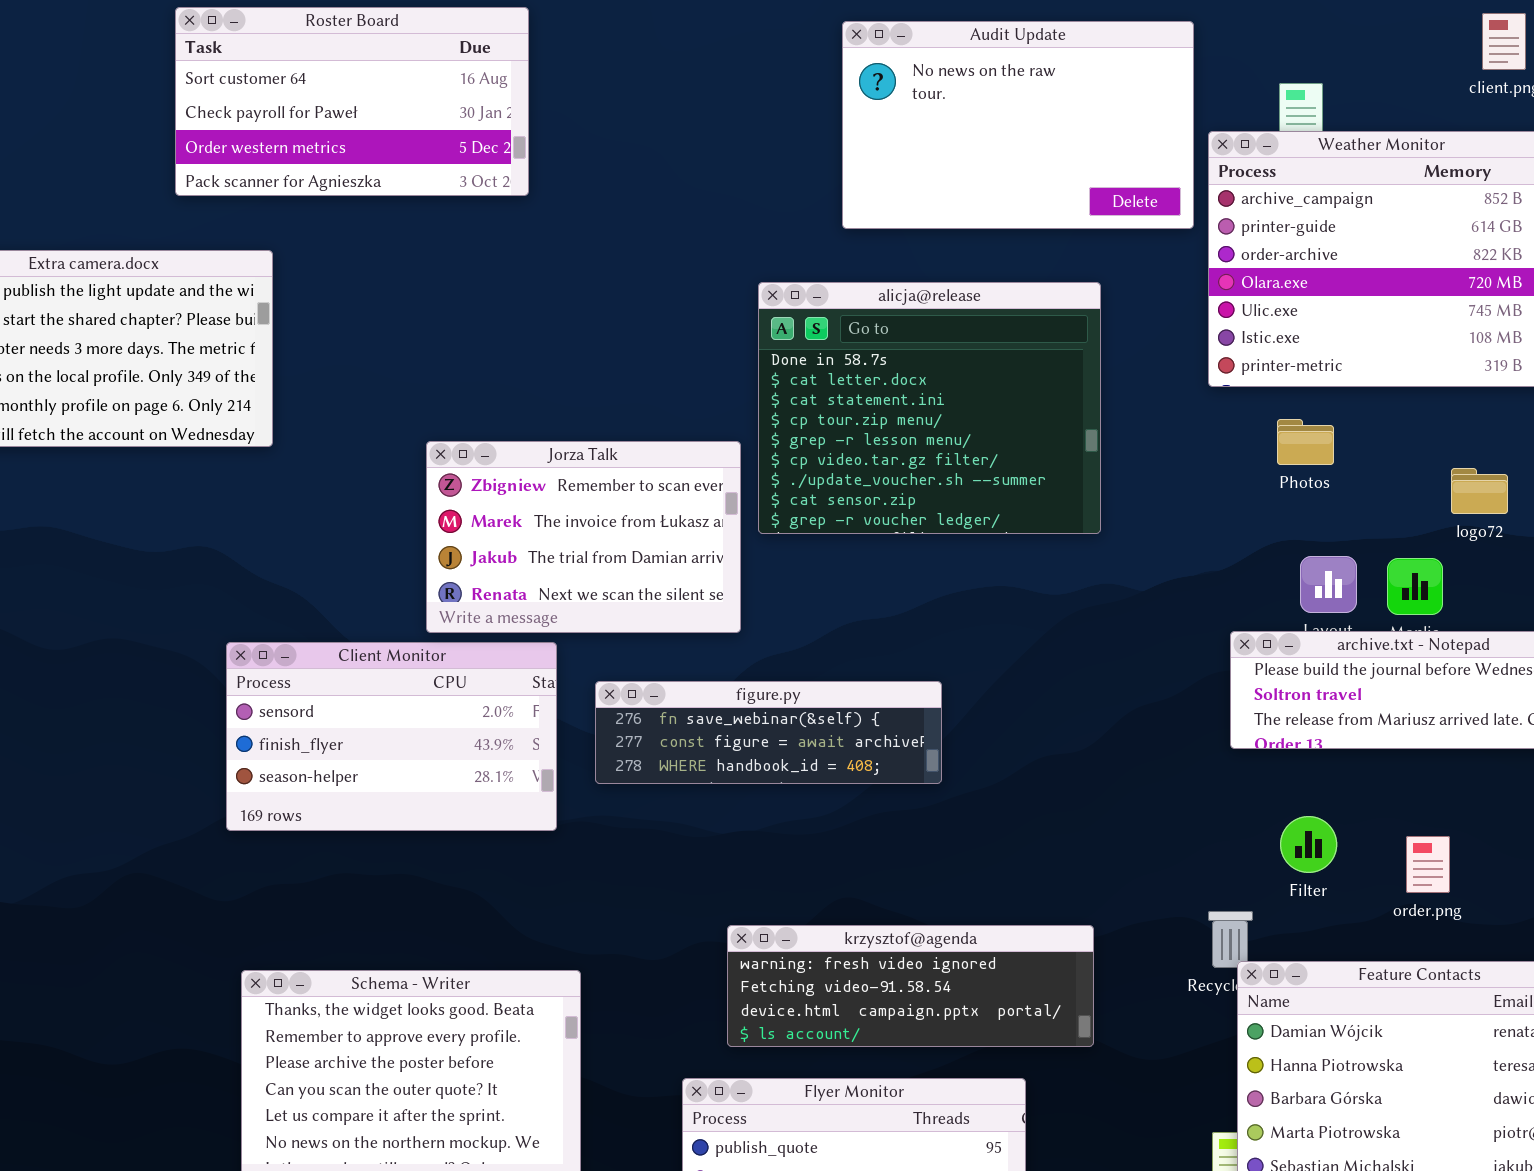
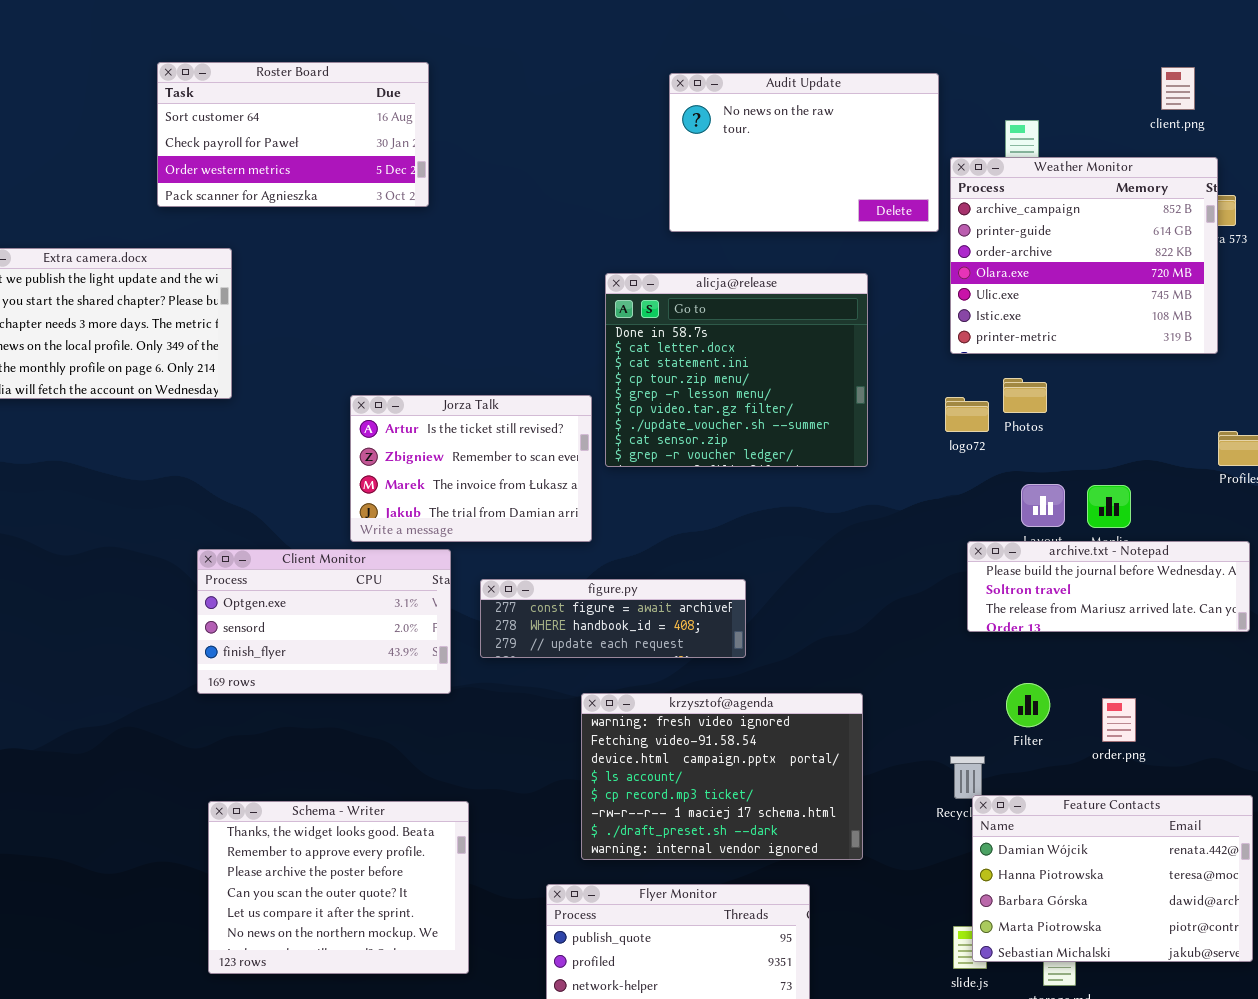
Jorza Talk: [426,441,741,633] -> [350,395,592,542], scrolled up 1 row
logo72: [1451,468,1508,514] -> [945,397,989,432], moved
Client Monitor: [226,642,557,831] -> [197,549,451,694], scrolled up 1 row
figure.py: [595,681,942,784] -> [480,579,746,658], scrolled down 1 row
krzysztof@agenda: [727,925,1094,1047] -> [581,693,863,860], resized

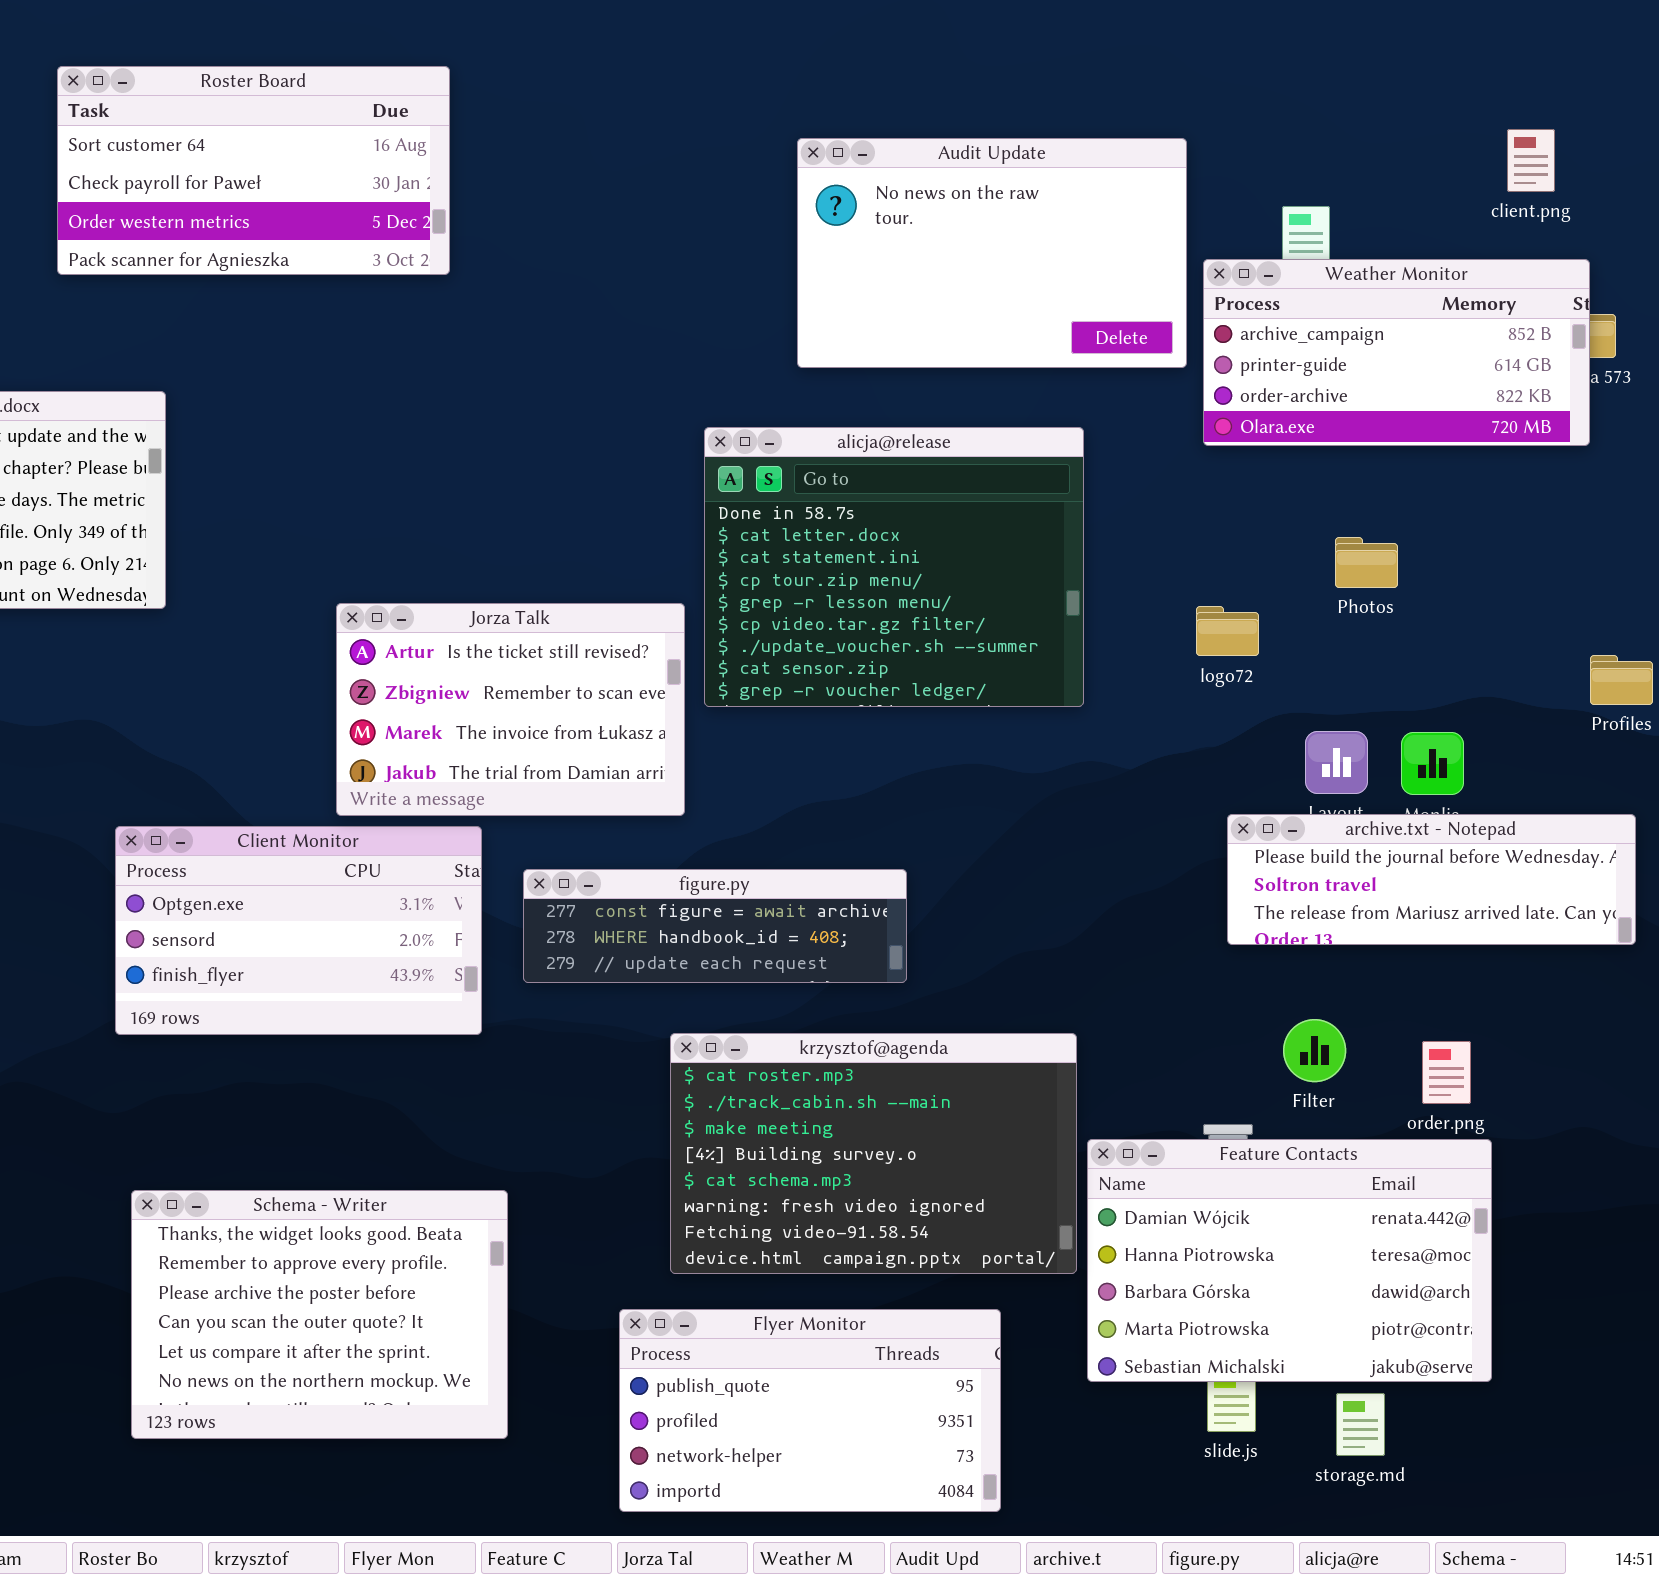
Roster Board: [157,62,429,207] -> [57,66,450,275], moved
Weather Monitor: [950,157,1218,354] -> [1203,259,1590,446], resized
Photos: [1003,378,1047,413] -> [1335,537,1398,588], moved
krzysztof@agenda: [581,693,863,860] -> [670,1033,1077,1274], scrolled up 5 rows
Feature Contacts: [972,795,1253,962] -> [1087,1139,1492,1382], moved

